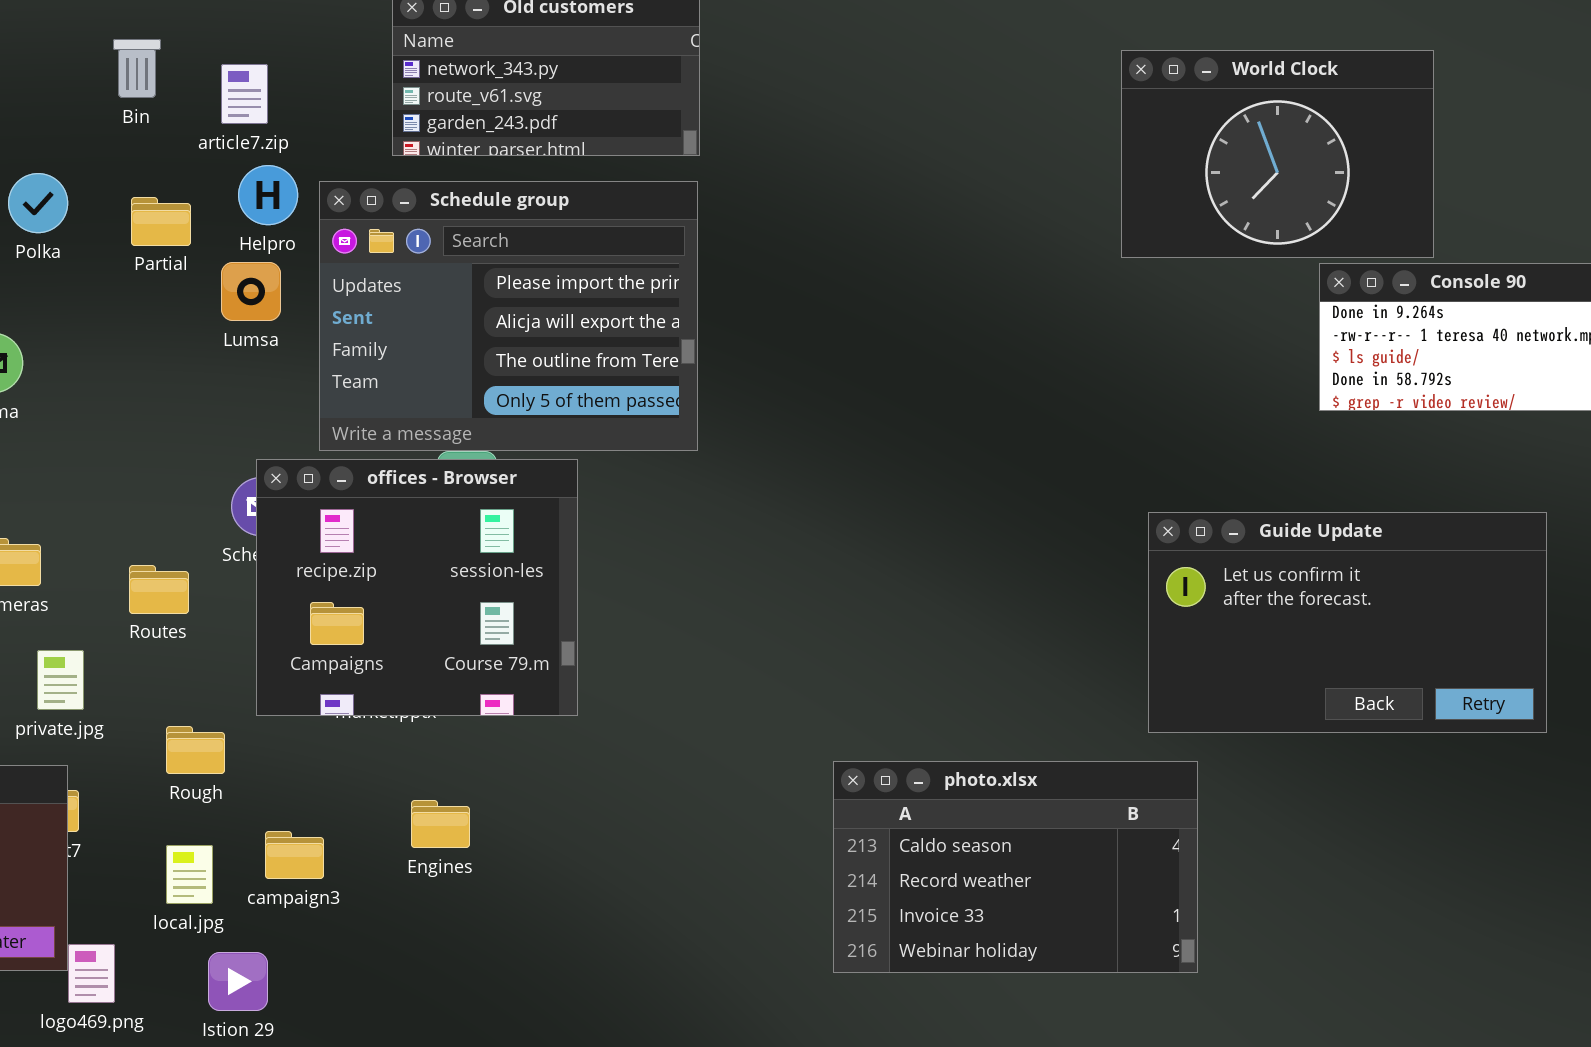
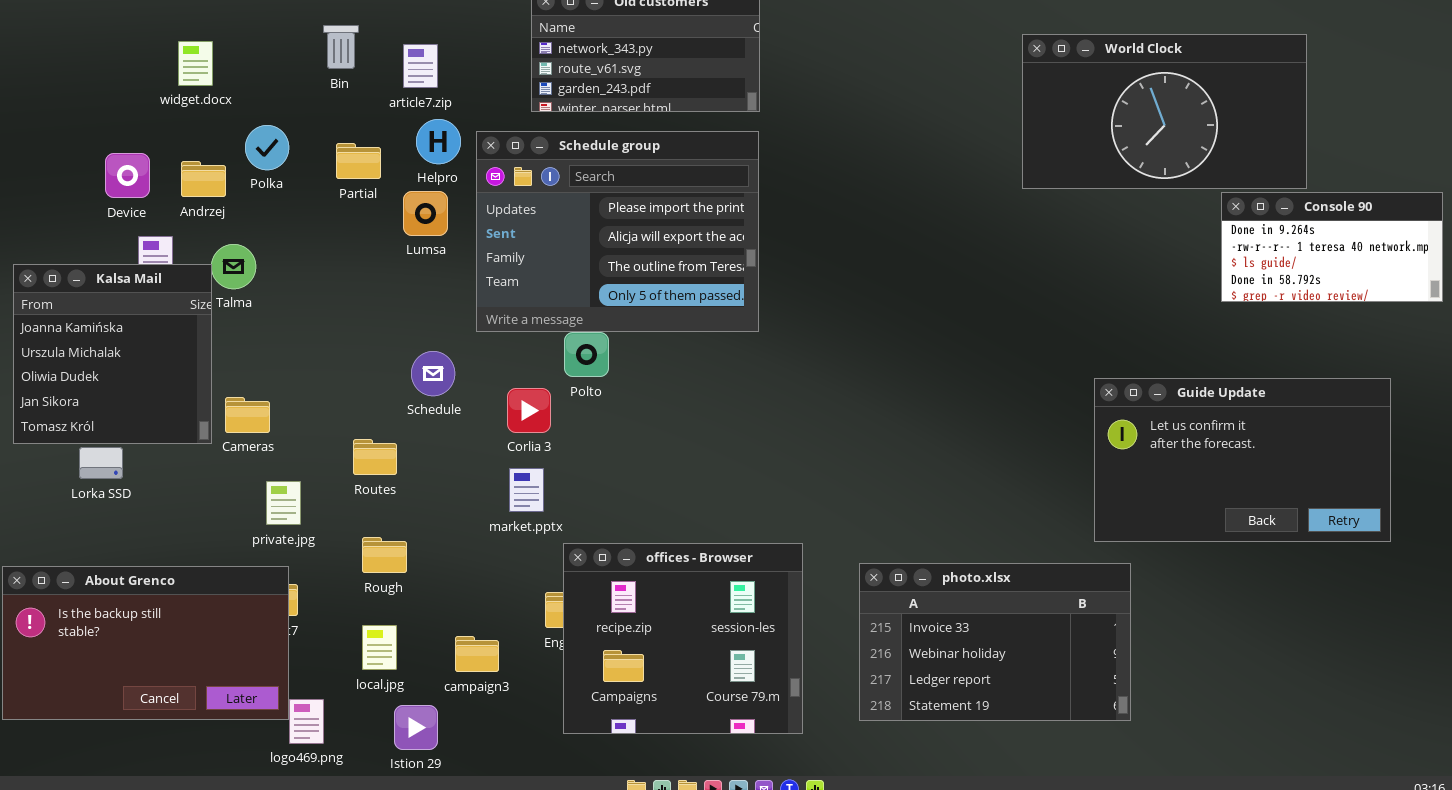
World Clock: [1121,50,1434,258] -> [1022,34,1307,189], resized
offices - Browser: [256,459,578,716] -> [563,543,803,734], moved
Routes: [129,565,189,614] -> [353,439,397,475], moved
photo.xlsx: [833,761,1198,973] -> [859,563,1131,721], scrolled down 2 rows
campaign3: [265,831,324,879] -> [455,636,499,672], moved

